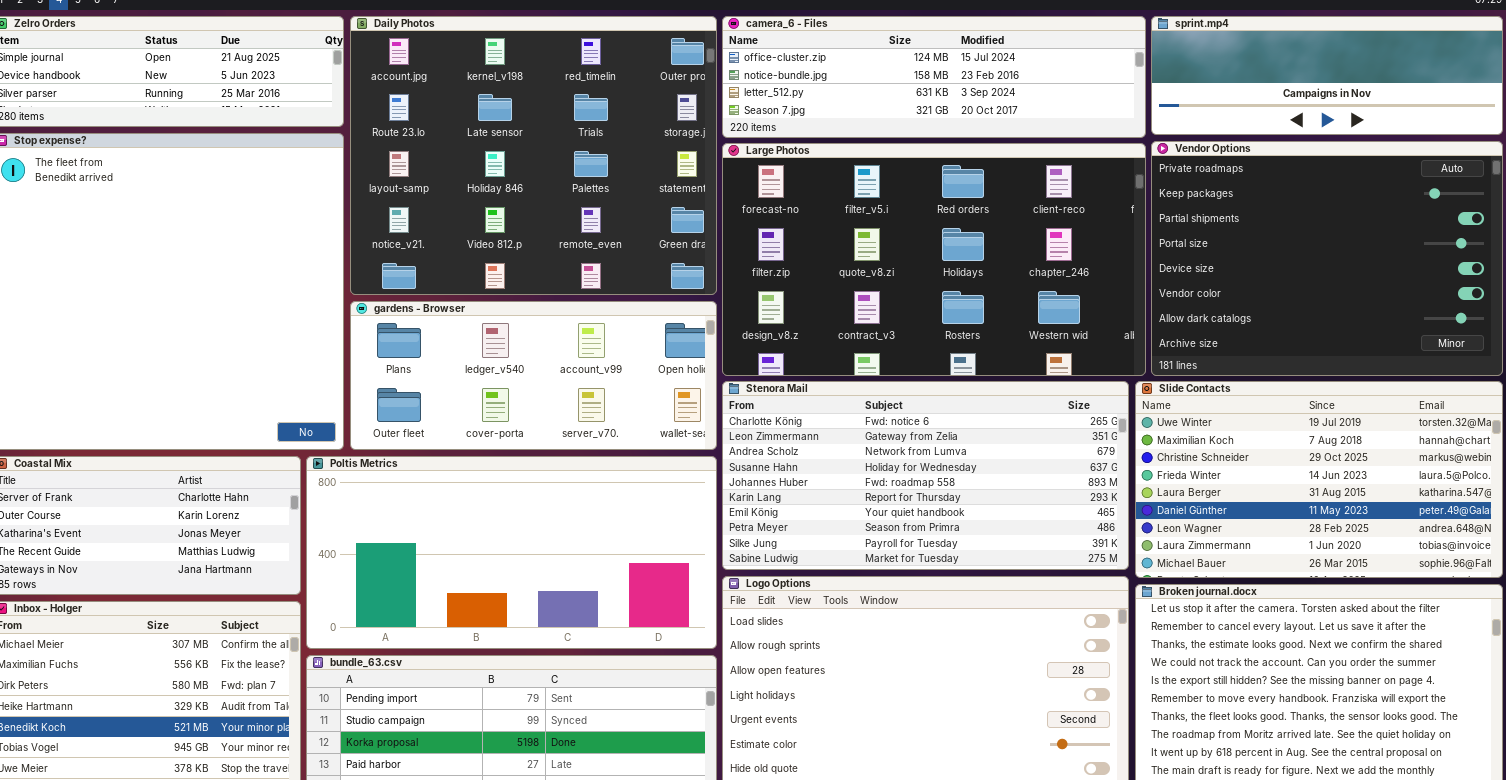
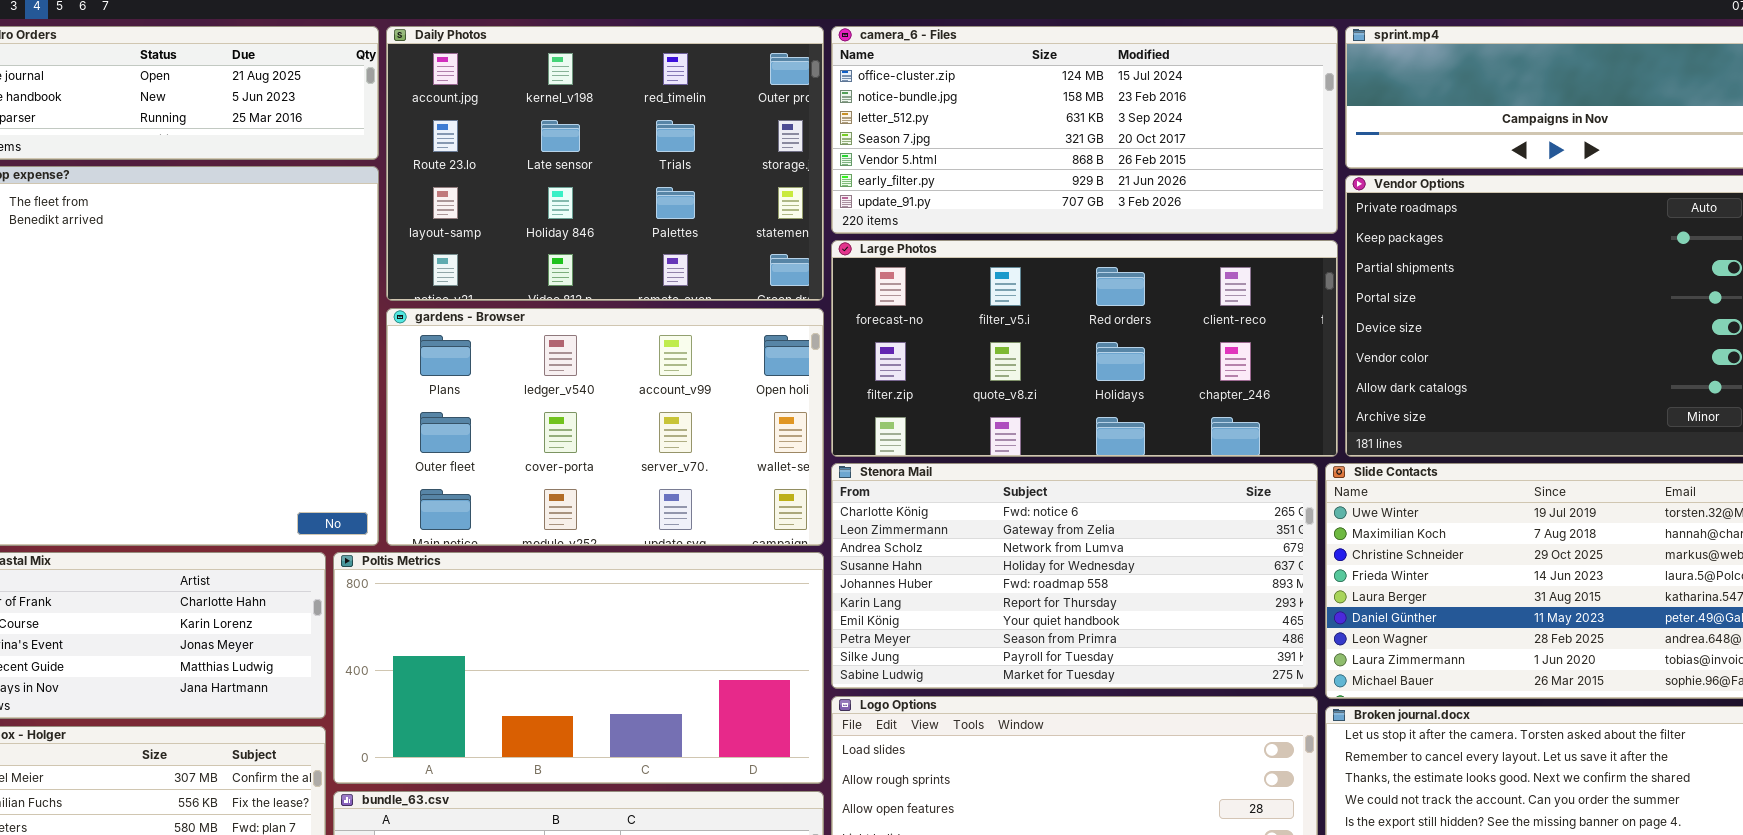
Daily Photos: [350,16,717,295] -> [386,26,824,301], resized
camera_6 - Files: [722,16,1146,138] -> [831,26,1338,234], resized
Large Photos: [722,143,1146,376] -> [831,240,1338,457], resized
gardens - Browser: [350,301,717,450] -> [386,308,824,546], resized

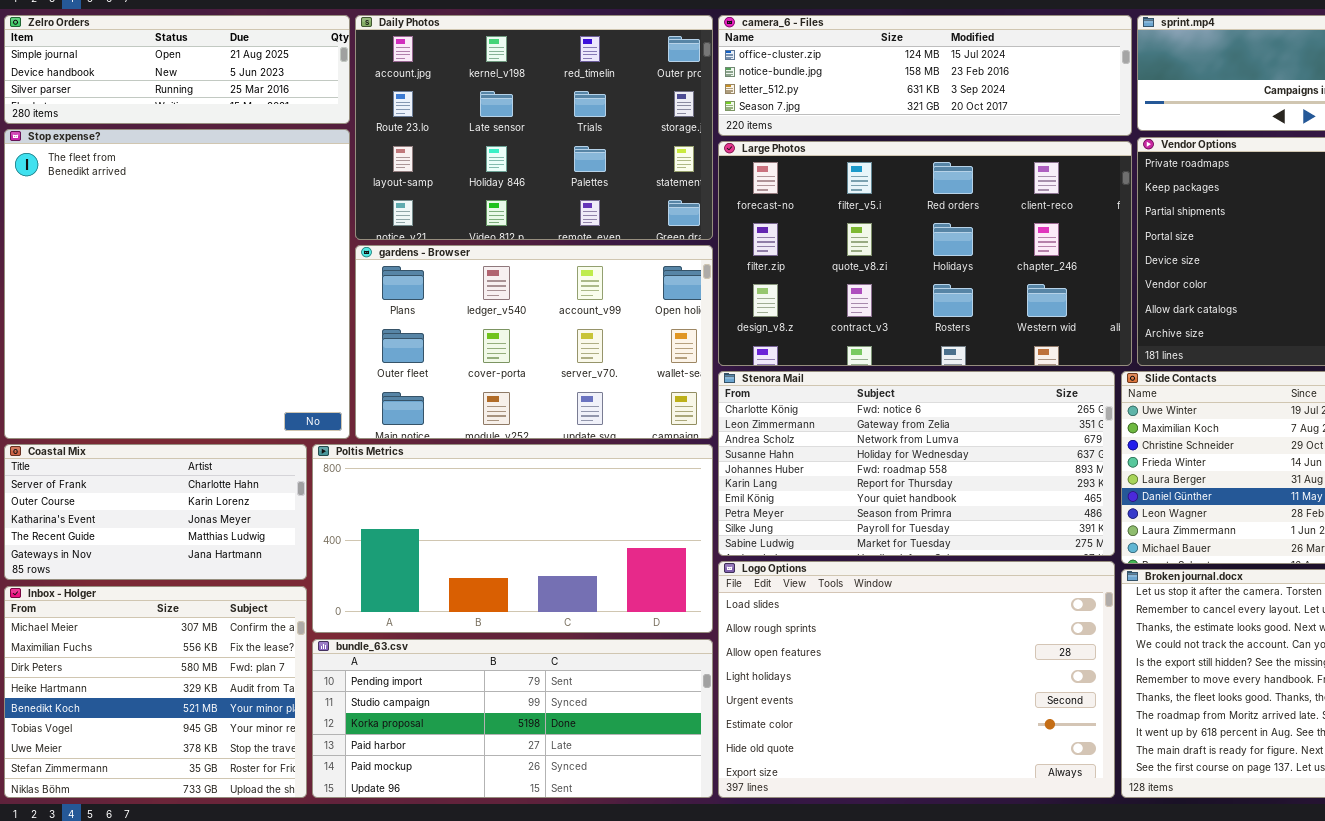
camera_6 - Files: [831,26,1338,234] -> [718,15,1132,136], resized
Large Photos: [831,240,1338,457] -> [718,141,1132,366], resized

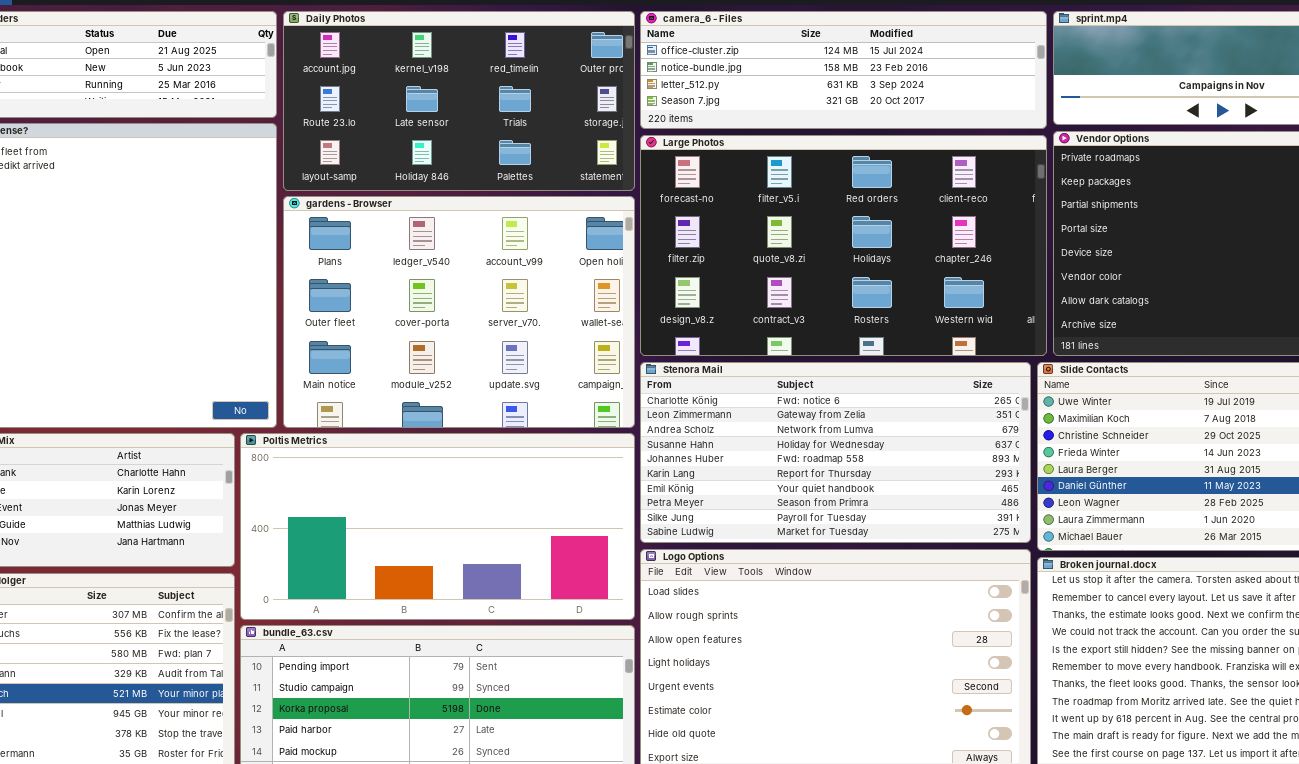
Daily Photos: [355,15,713,240] -> [283,11,635,191], resized
gardens - Browser: [355,245,713,439] -> [283,196,635,428], resized

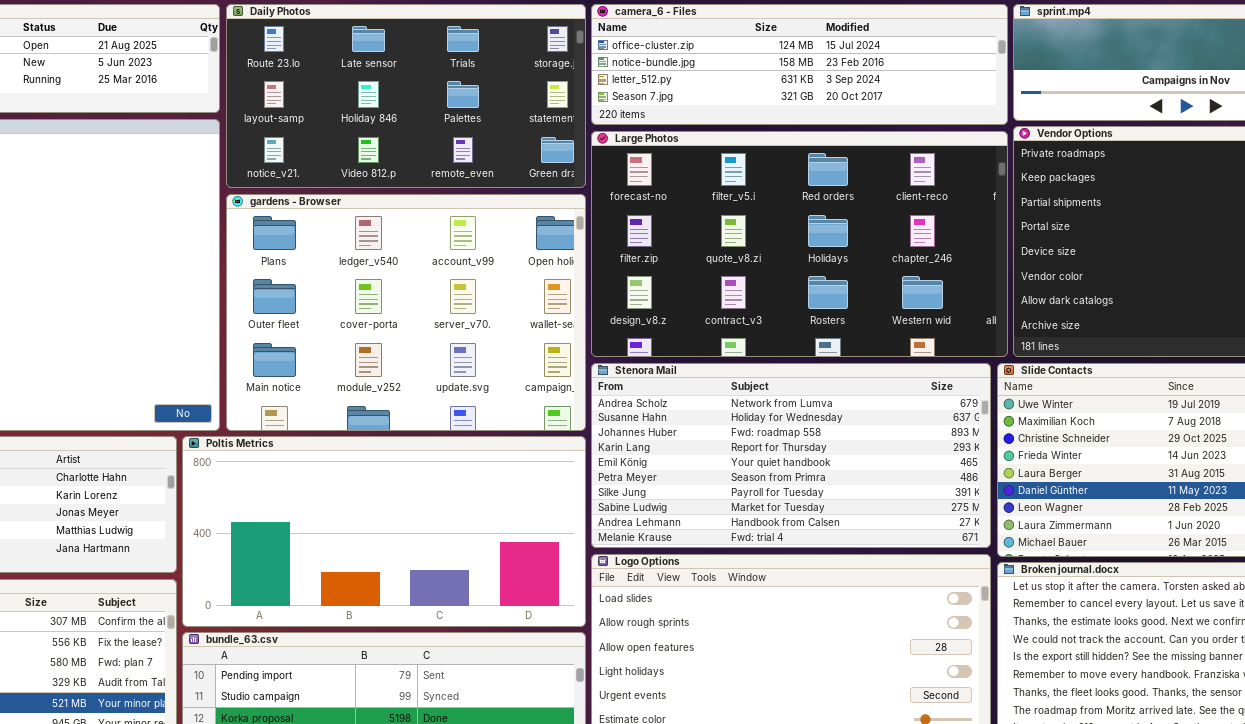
Daily Photos: [283,11,635,191] -> [226,4,586,188], scrolled down 1 row
Stenora Mail: [640,362,1031,543] -> [591,363,991,548], scrolled down 2 rows

